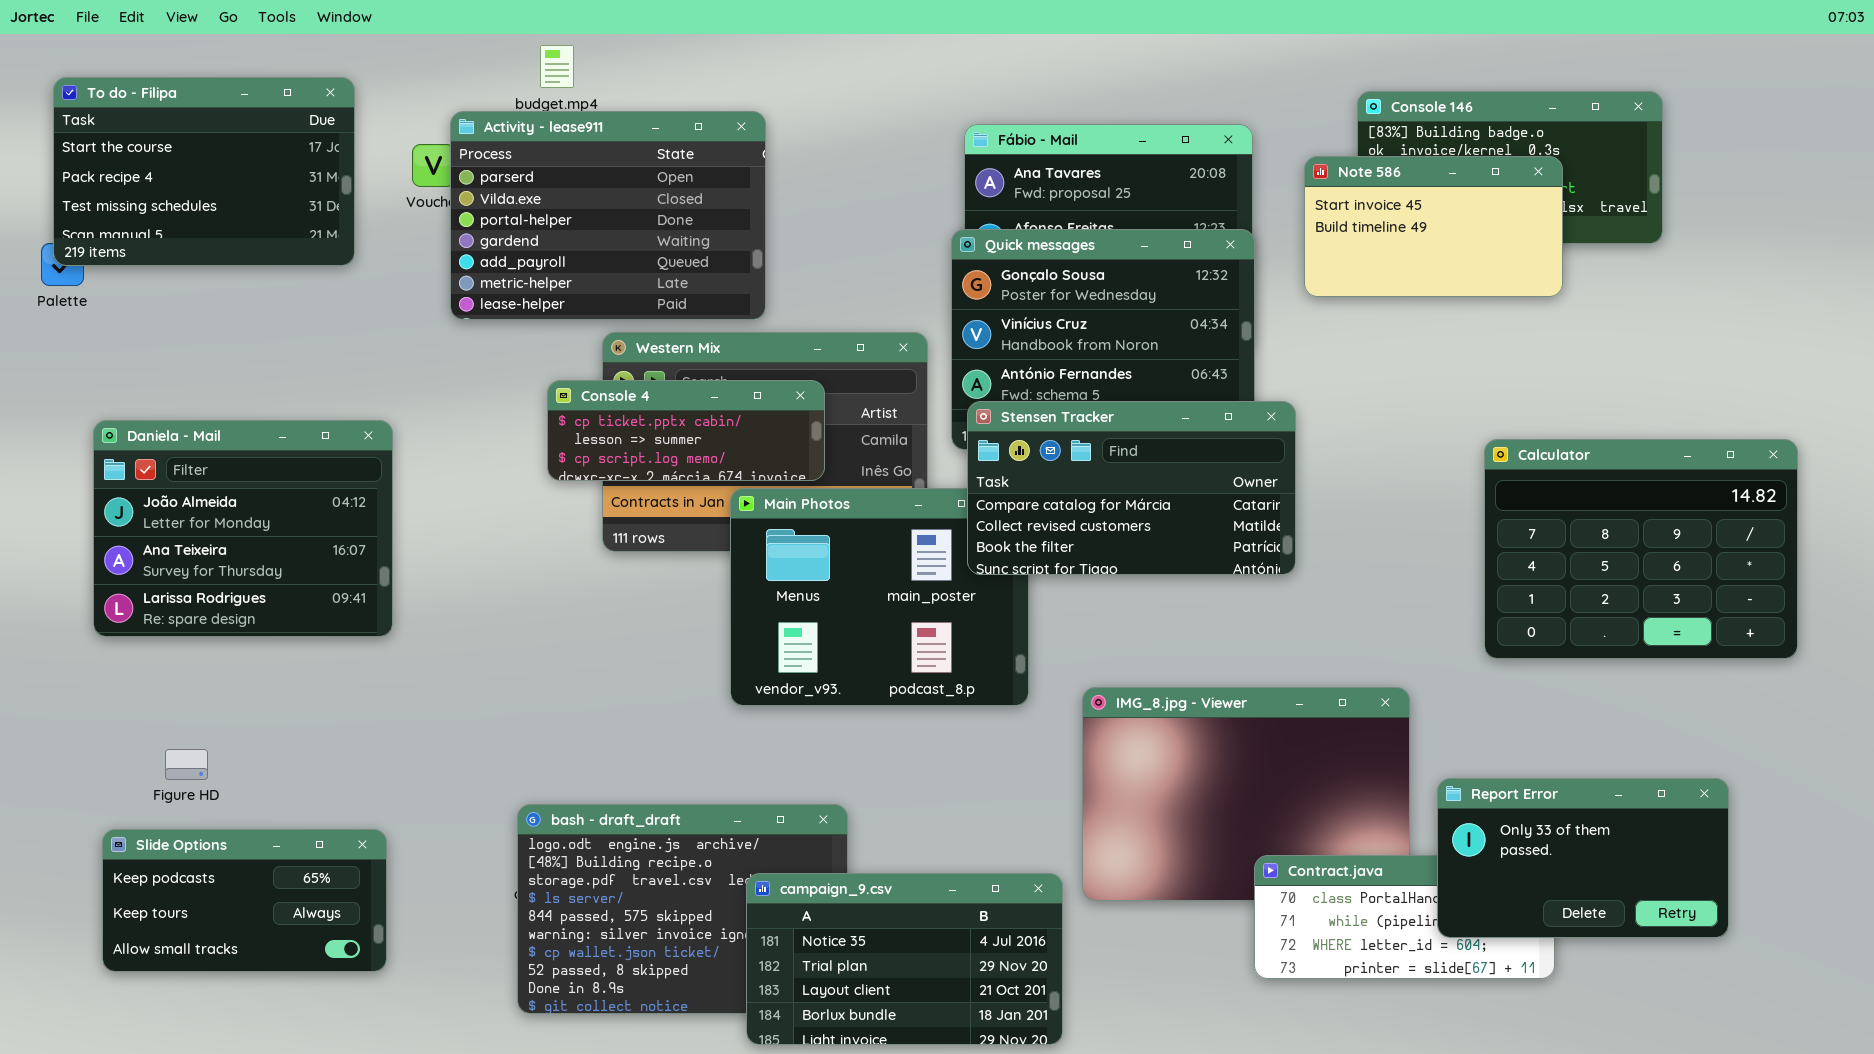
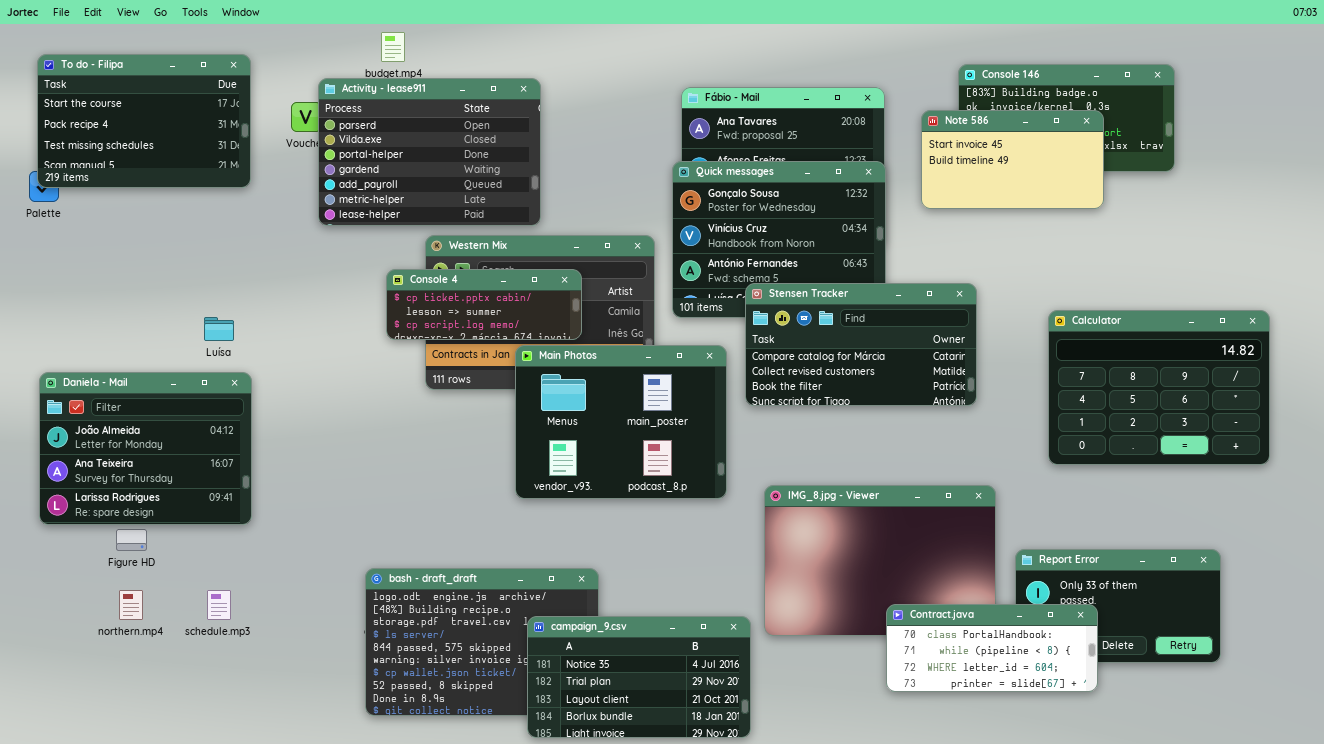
Stensen Tracker: [967,401,1296,575] -> [745,283,977,406], moved
Daniela - Mail: [93,420,393,637] -> [39,372,252,525], moved
Slide Options: [102,829,387,972] -> none, closed
Contract.java: [1254,855,1555,979] -> [886,604,1098,692], raised

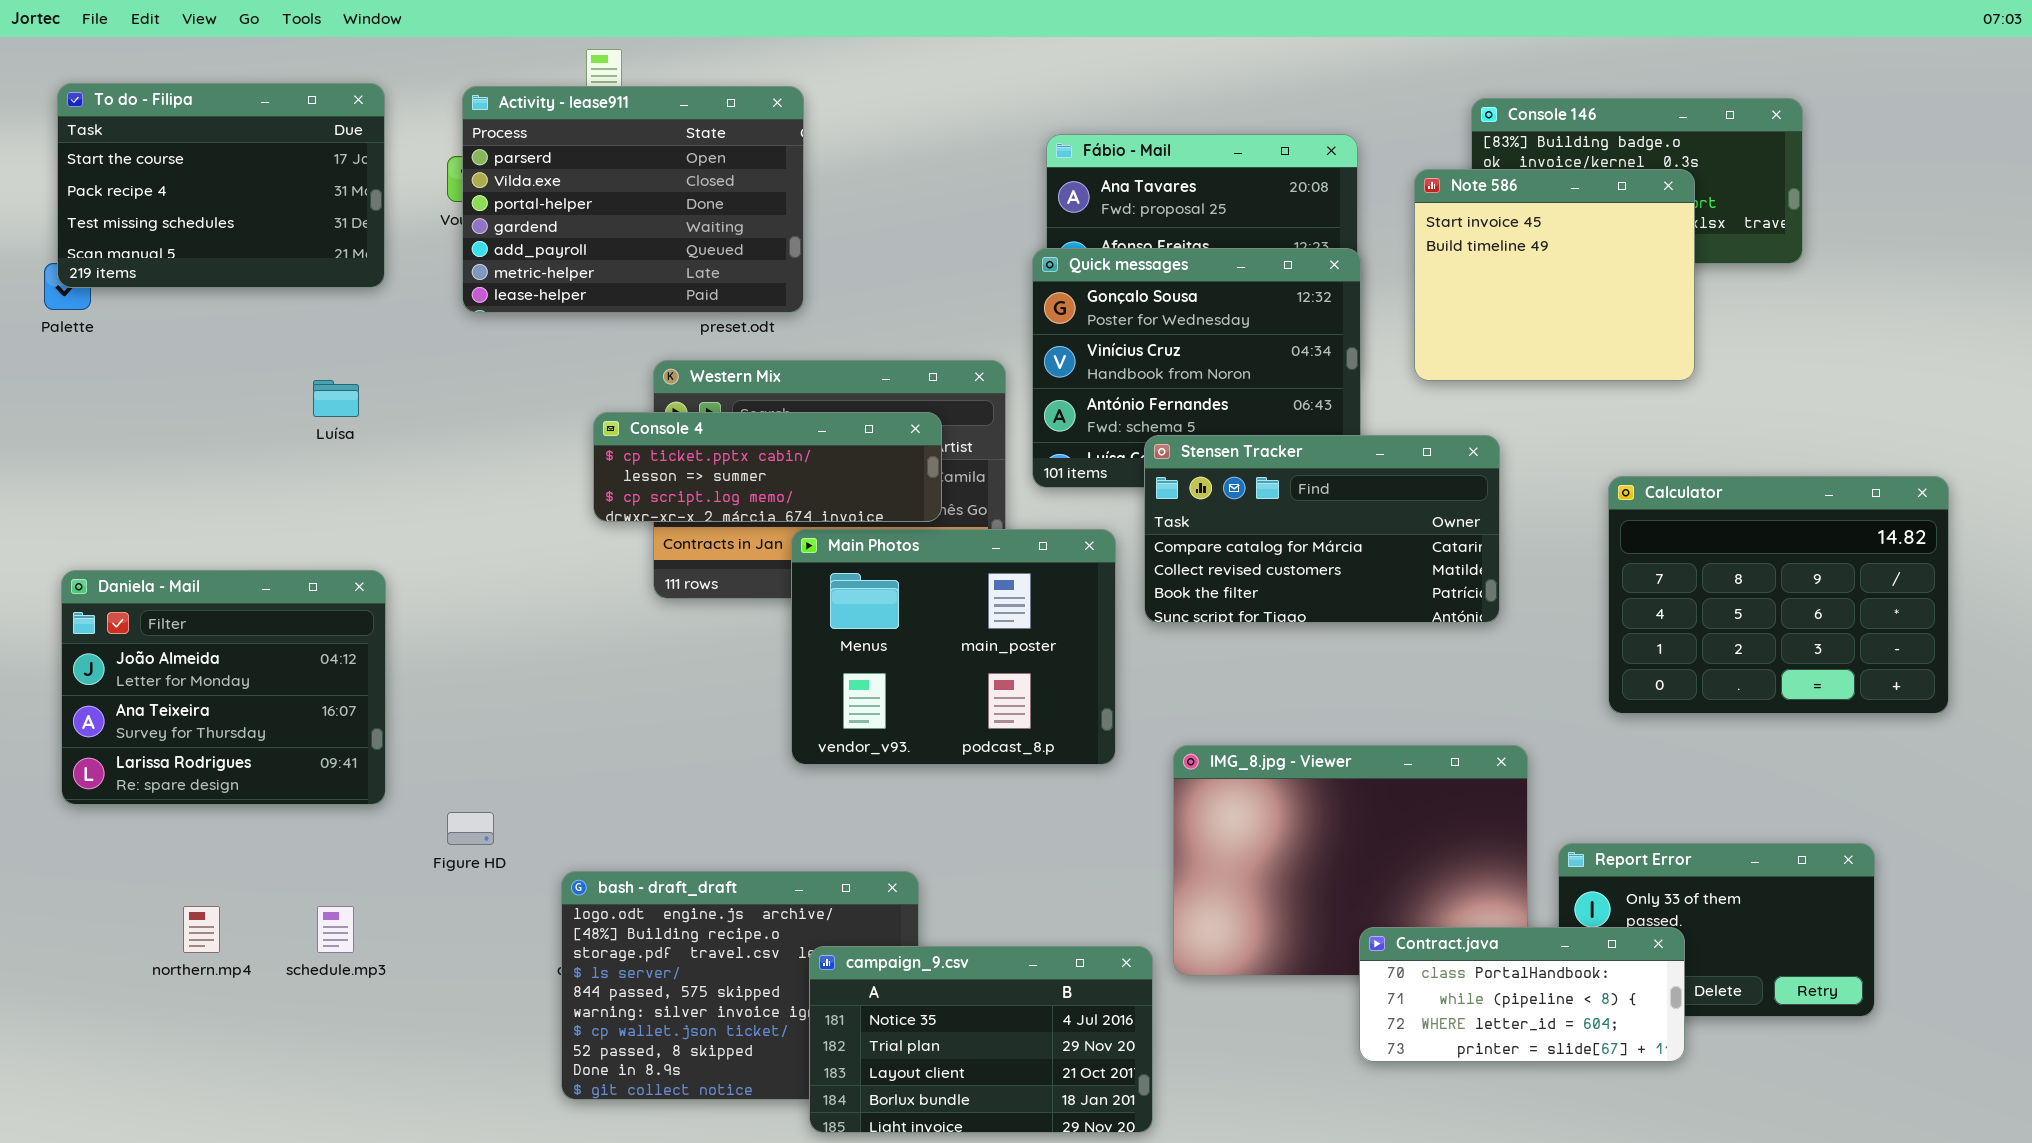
Activity - lease911: [318,78,541,226] -> [462,86,804,313], moved
Note 586: [921,110,1104,209] -> [1414,169,1695,381], resized
Console 4: [386,269,582,340] -> [593,412,942,522], resized
Luísa: [204,317,234,341] -> [313,380,359,417], moved
Figure HD: [116,529,147,551] -> [447,812,494,845], moved

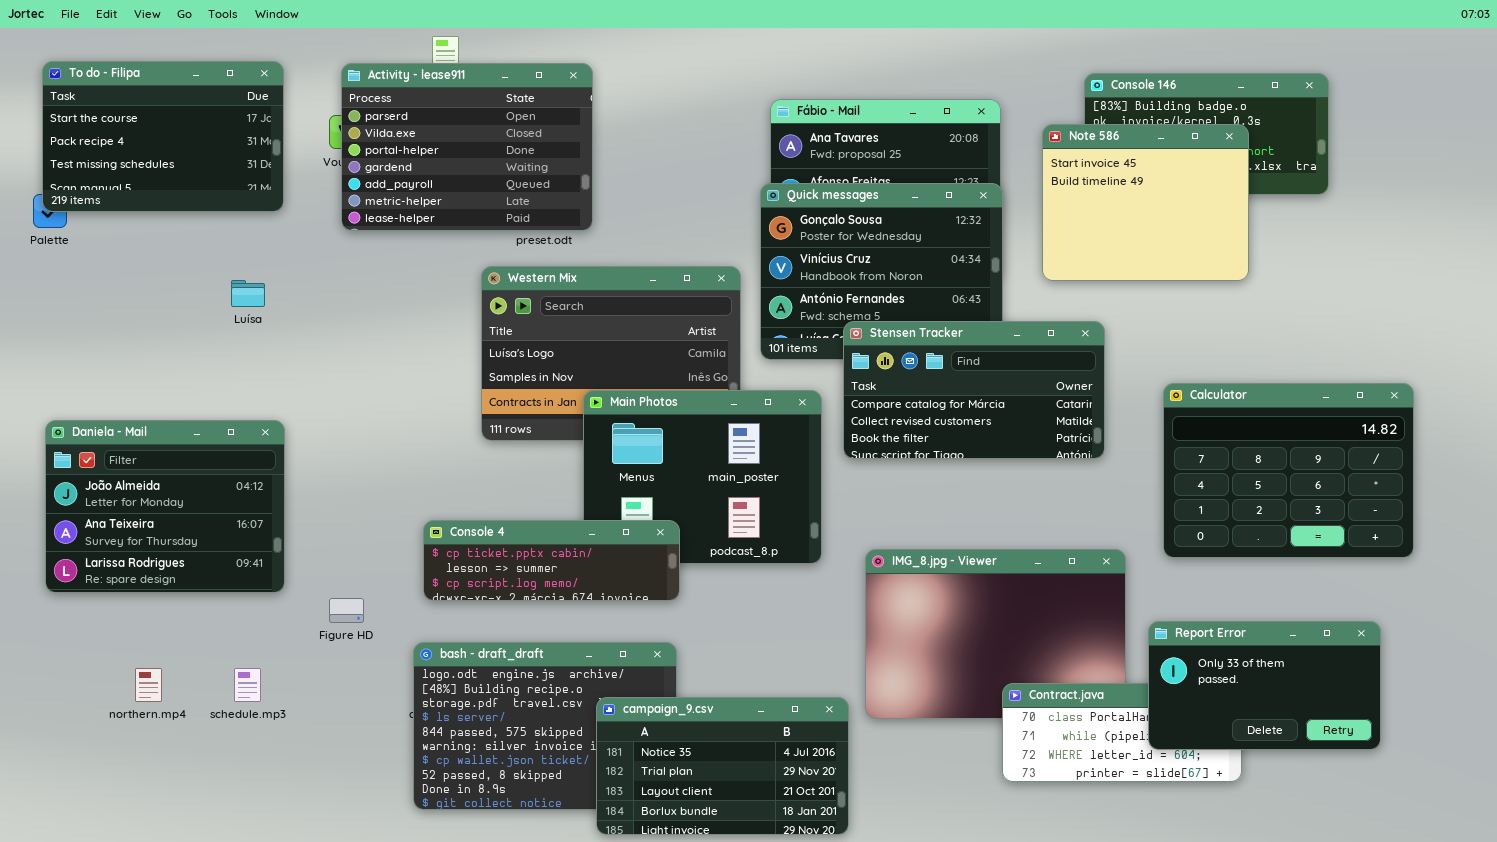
Console 4: [593,412,942,522] -> [423,520,680,601], moved
Calculator: [1608,476,1949,714] -> [1163,383,1414,558], moved
Report Error: [1558,843,1875,1017] -> [1148,621,1381,750], raised

